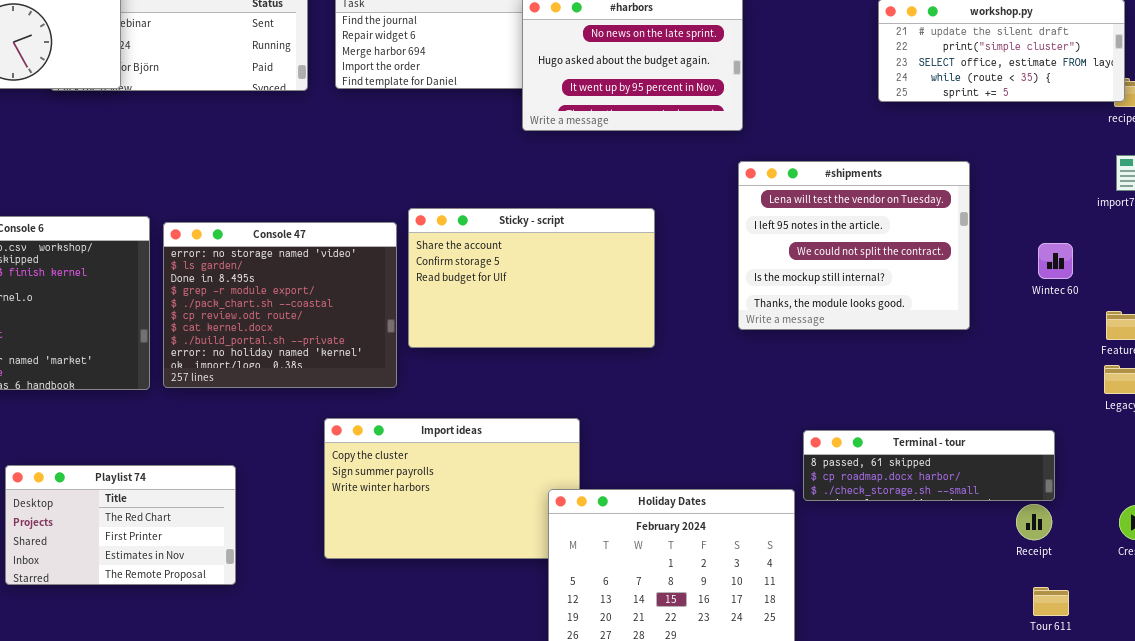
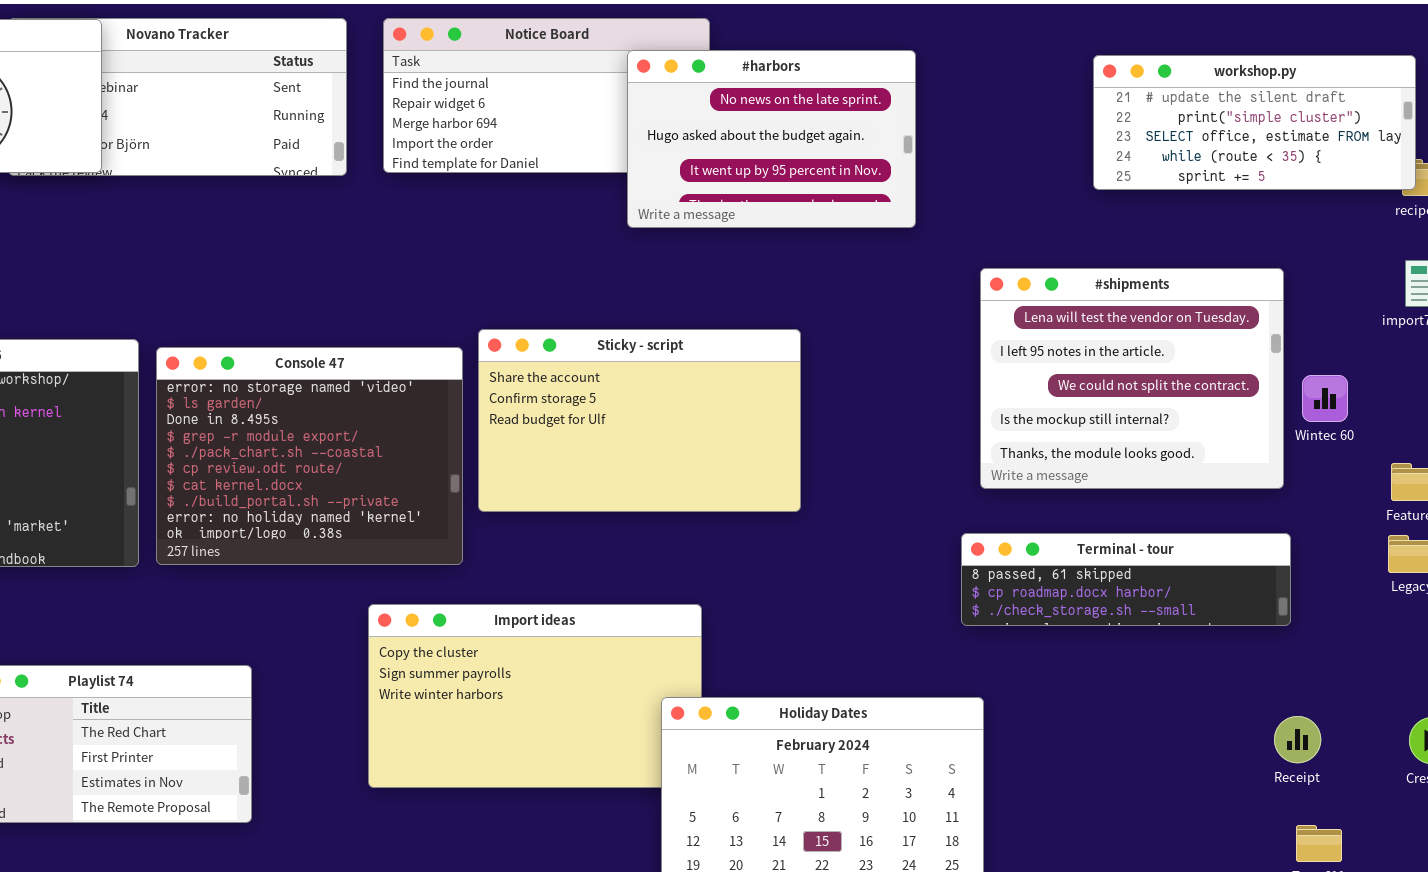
#shipments: [738,161,970,330] -> [980,268,1284,489], moved
Terminal - tour: [803,430,1055,501] -> [961,533,1291,626], moved

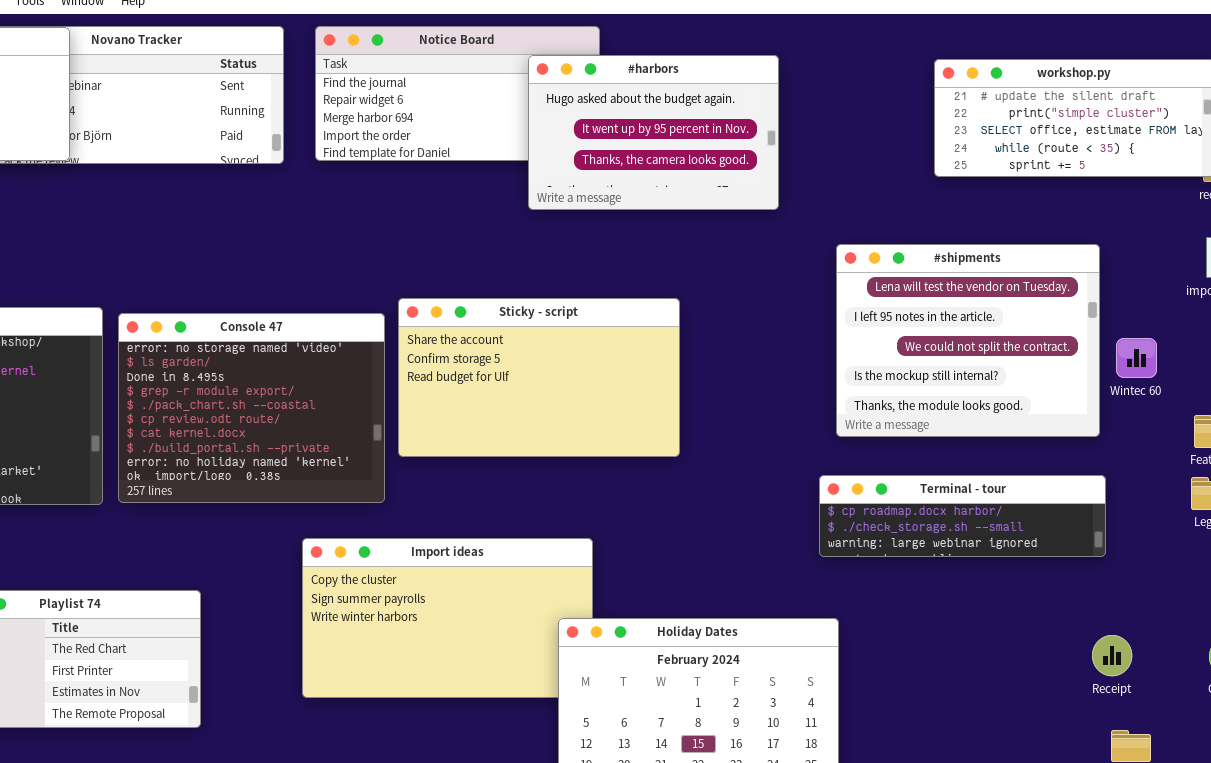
#harbors: [627,50,916,228] -> [528,55,779,210], scrolled down 1 row
Terminal - tour: [961,533,1291,626] -> [819,475,1106,557], scrolled down 1 row

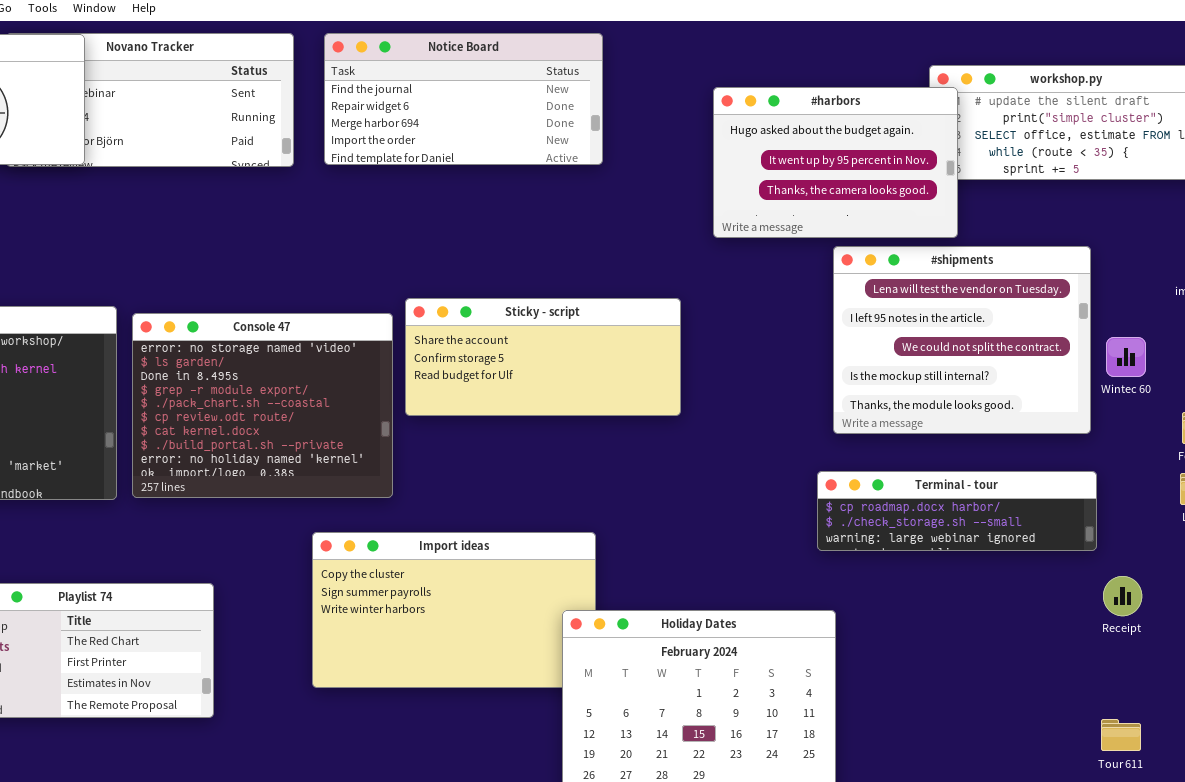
#harbors: [528,55,779,210] -> [713,87,958,238], moved
Sticky - script: [398,298,680,457] -> [405,298,681,416], resized
Receipt: [1092,635,1132,676] -> [1103,576,1142,616], moved

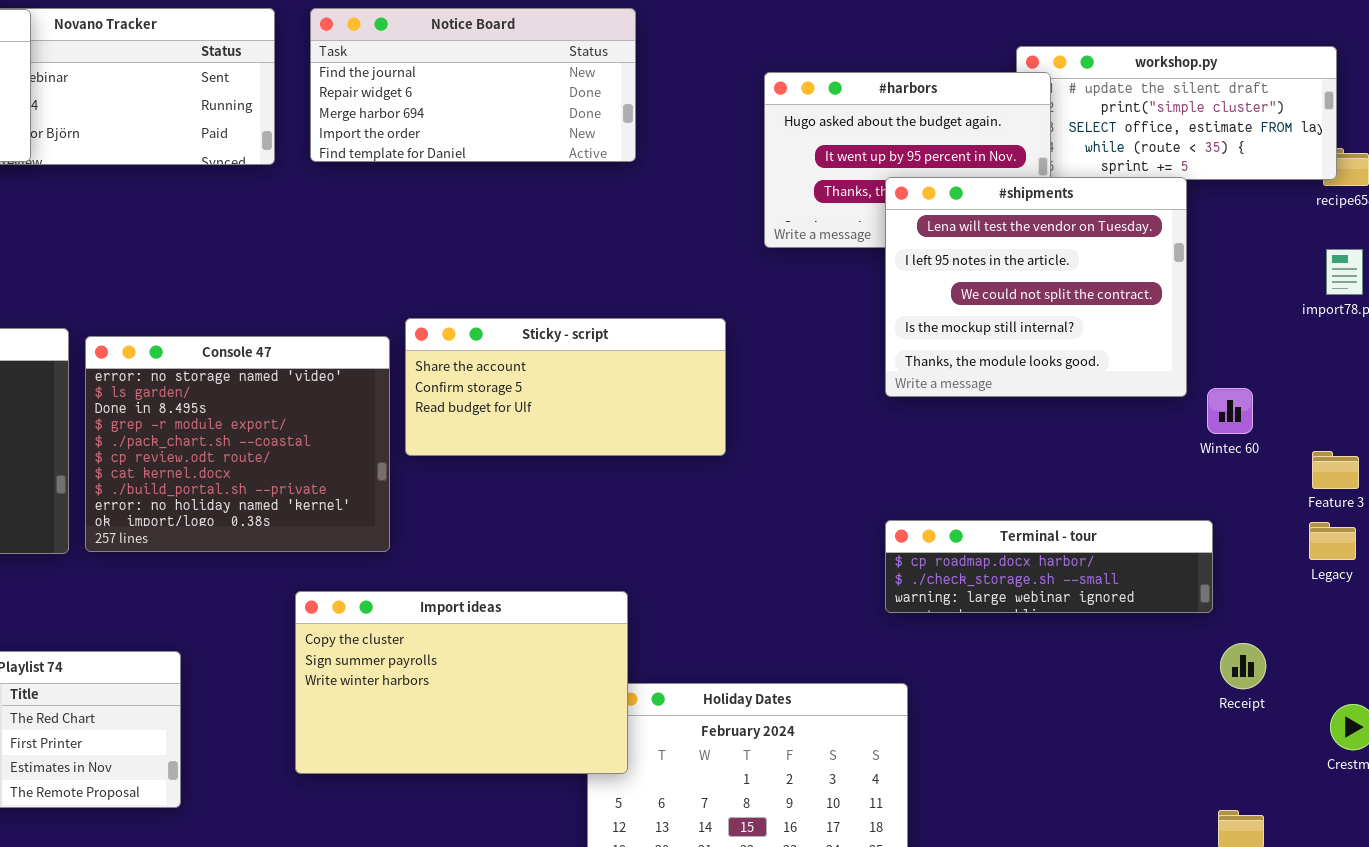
#shipments: [833,246,1091,434] -> [885,177,1187,397], moved
Wintec 60: [1106,337,1146,377] -> [1207,388,1253,434], moved
Import ideas: [312,532,596,688] -> [295,591,628,774], raised

